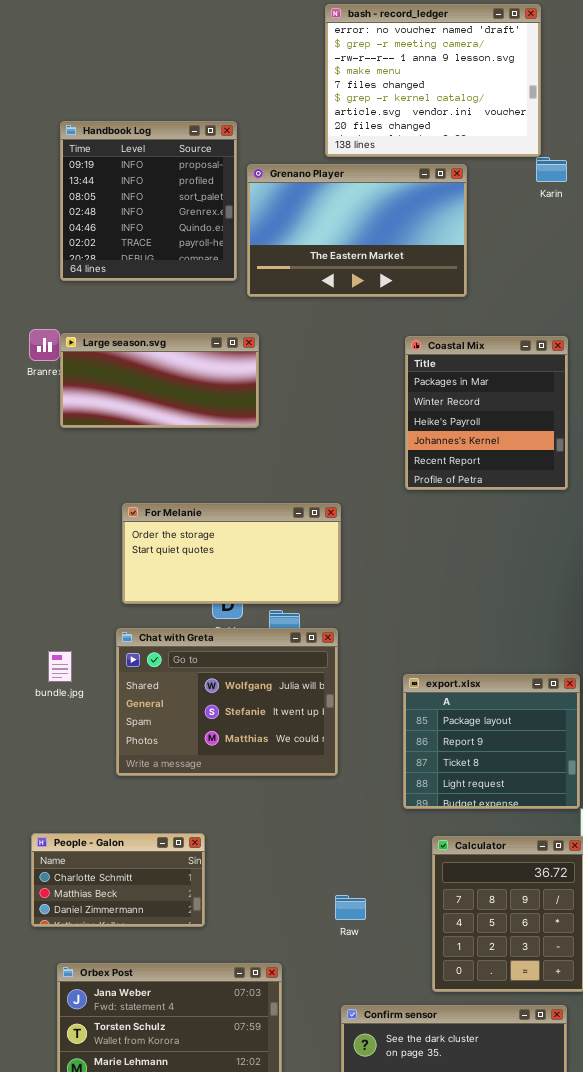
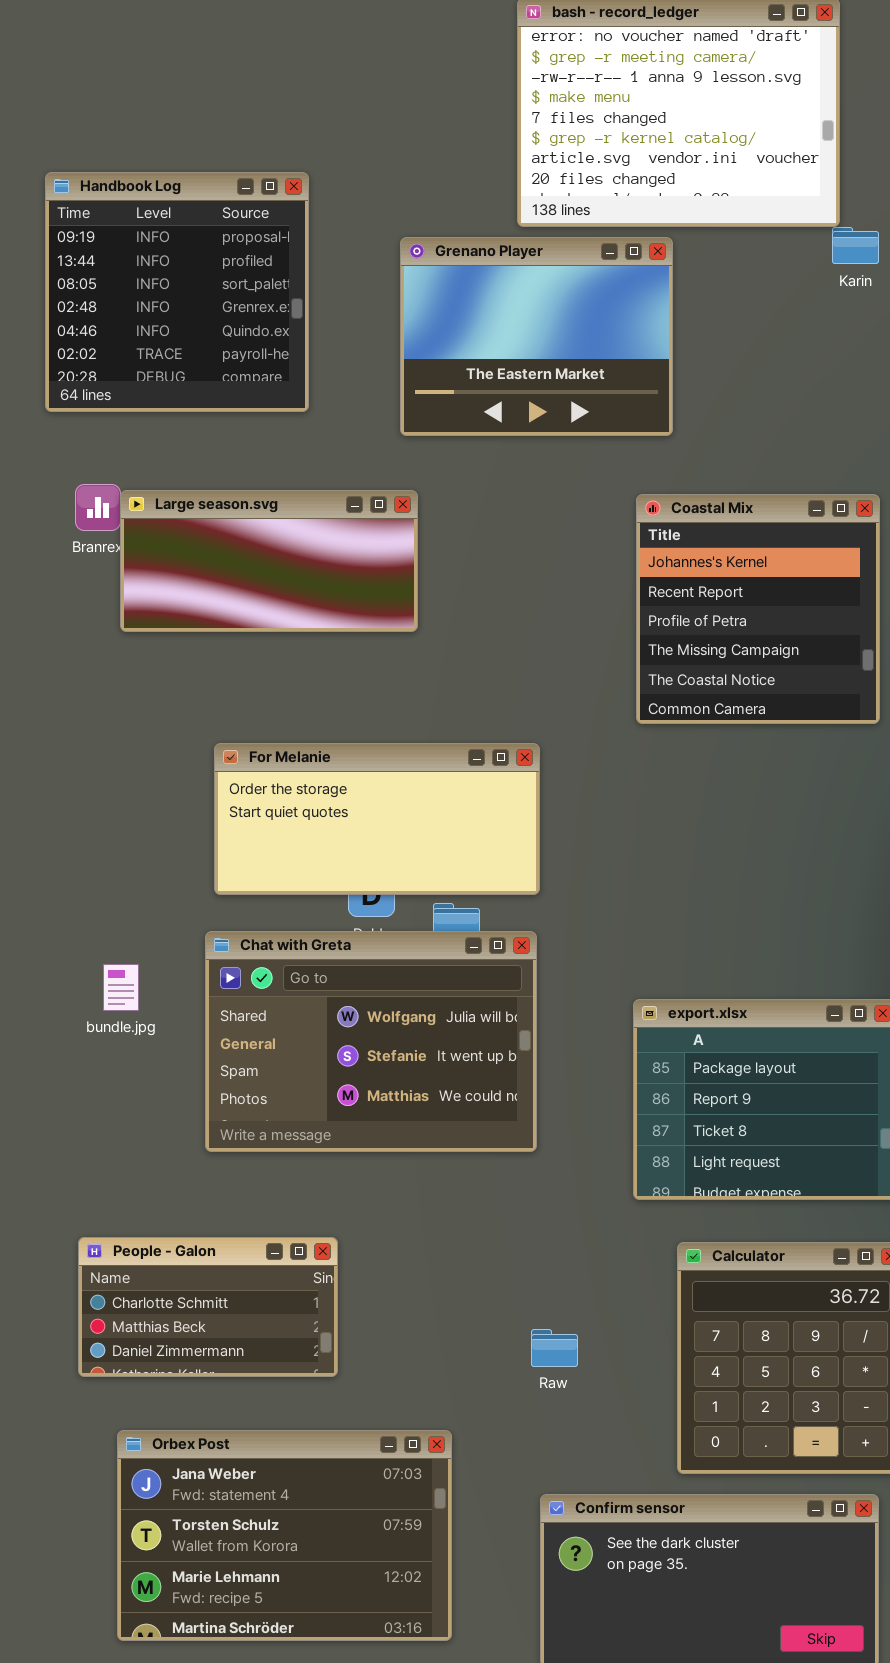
Handbook Log: [60,121,237,281] -> [45,172,309,412], moved
Grenano Player: [247,164,467,297] -> [400,237,673,436], resized
Coastal Mix: [405,336,568,490] -> [636,494,880,724], scrolled down 3 rows

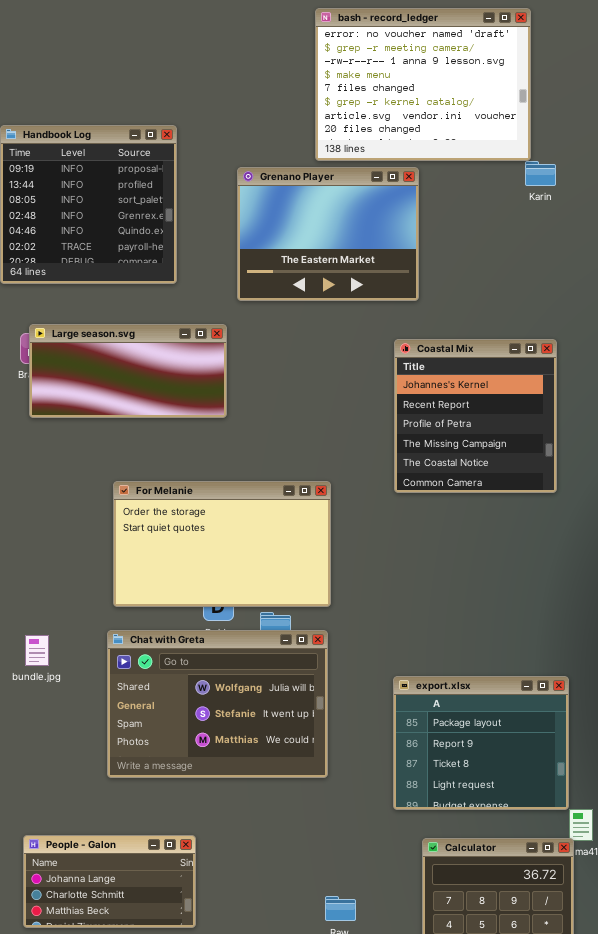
Large season.svg: [120,490,418,632] -> [29,324,227,418], moved
For Melanie: [214,743,540,895] -> [113,481,331,607], resized
bundle.jpg: [103,964,139,1011] -> [25,635,49,666], moved
People - Galon: [78,1237,338,1377] -> [23,835,196,928], scrolled up 1 row

